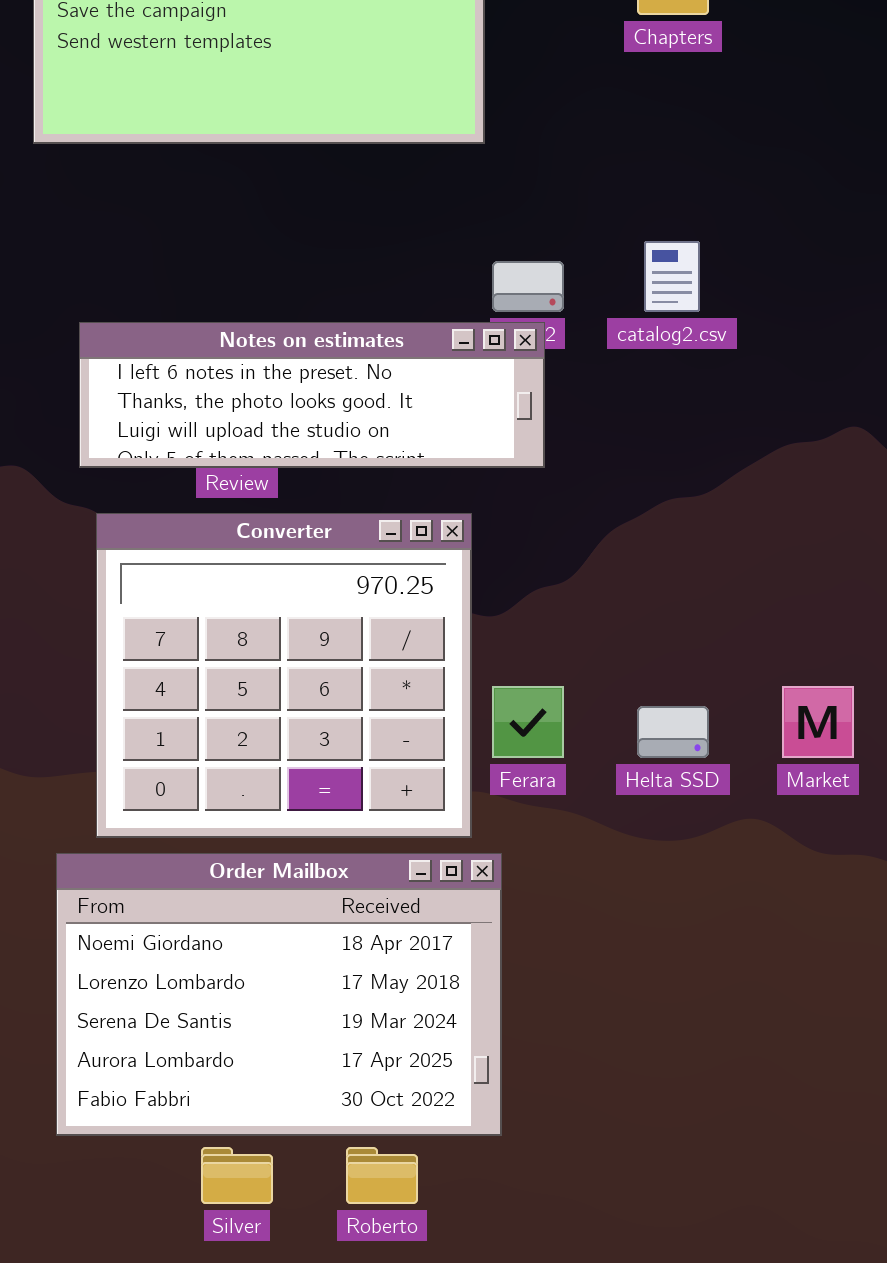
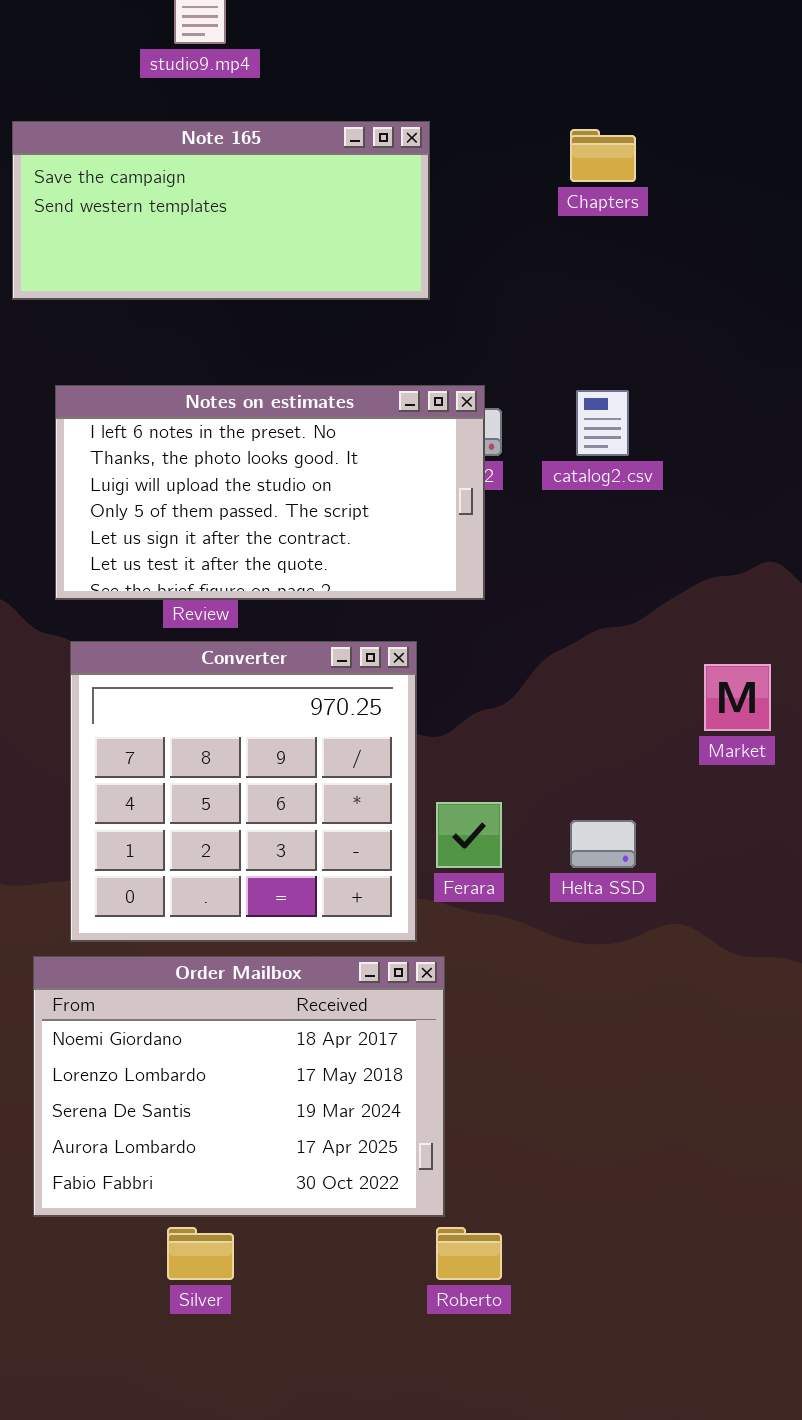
Notes on estimates: [79,322,545,468] -> [55,385,485,600], resized
Market: [782,686,854,758] -> [704,664,771,731], moved
Roberto: [346,1147,418,1204] -> [436,1227,502,1280], moved

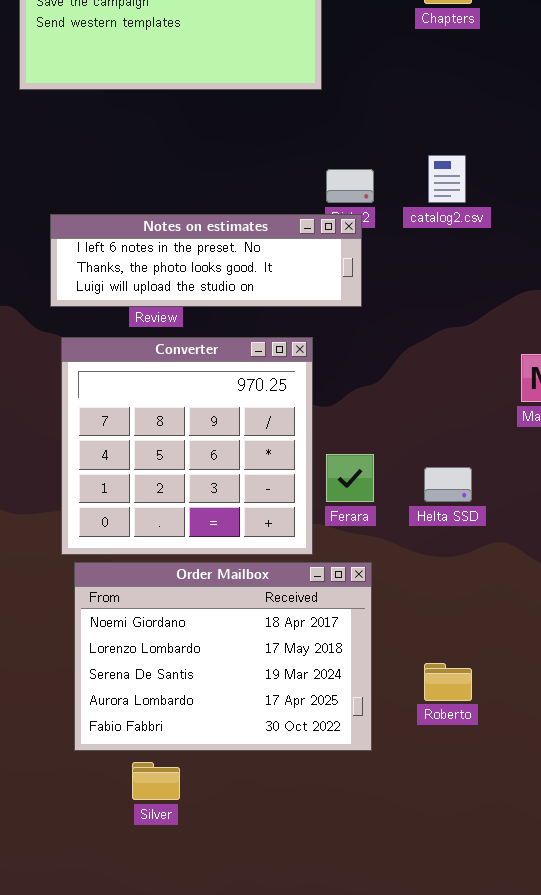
Notes on estimates: [55,385,485,600] -> [50,214,362,307], resized
Order Mailbox: [33,956,445,1217] -> [74,562,372,751], moved
Roberto: [436,1227,502,1280] -> [424,663,472,701], moved

